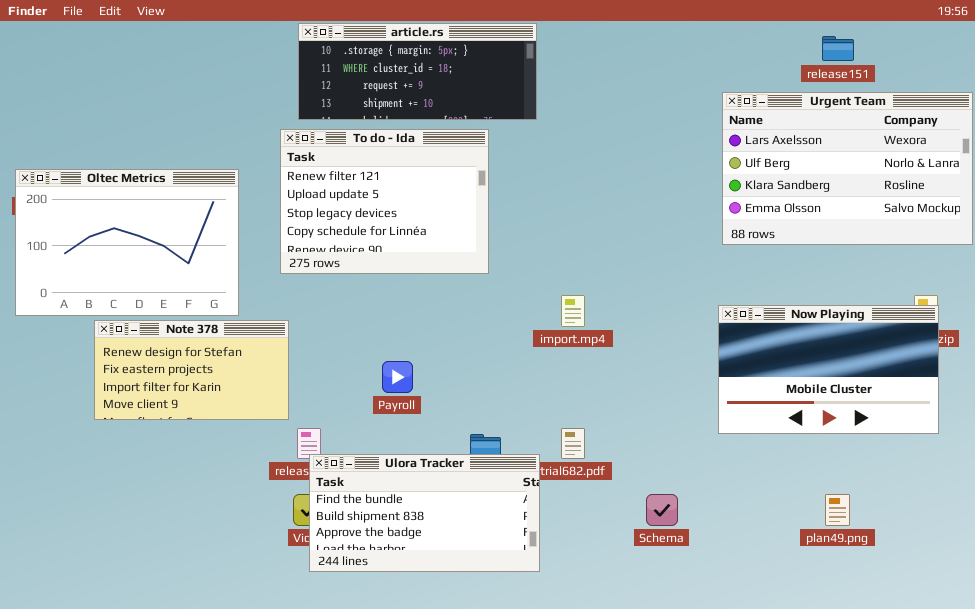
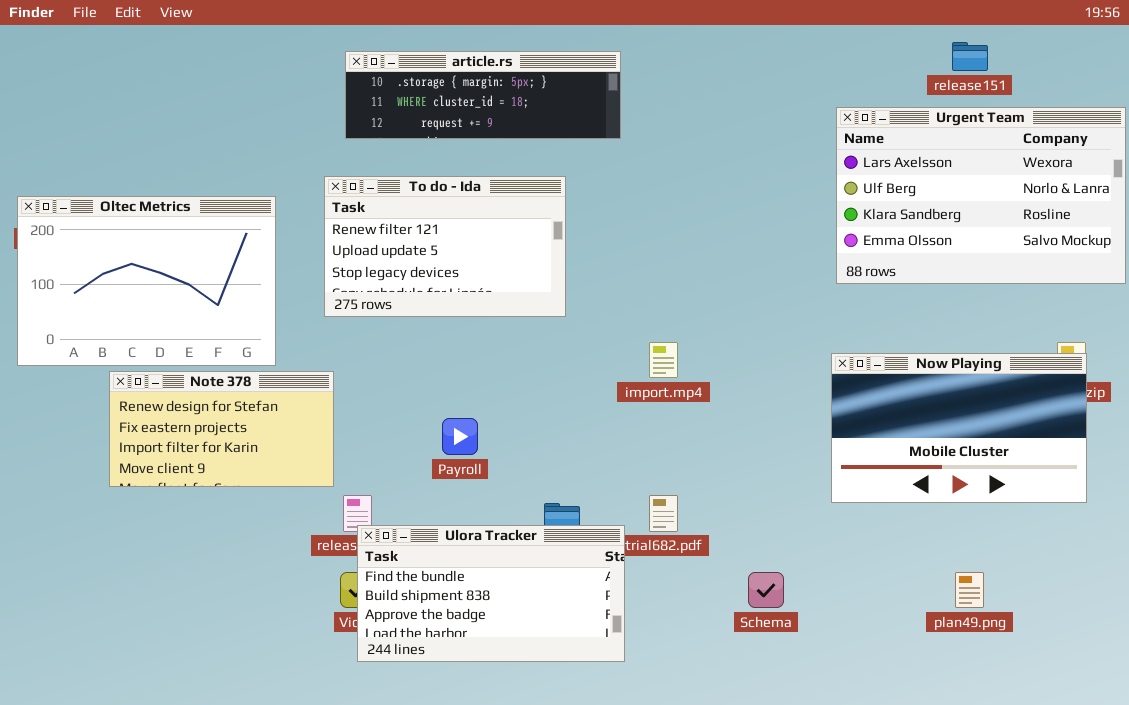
article.rs: [298,23,537,120] -> [345,51,621,139], resized
To do - Ida: [280,129,489,274] -> [324,176,566,317], resized

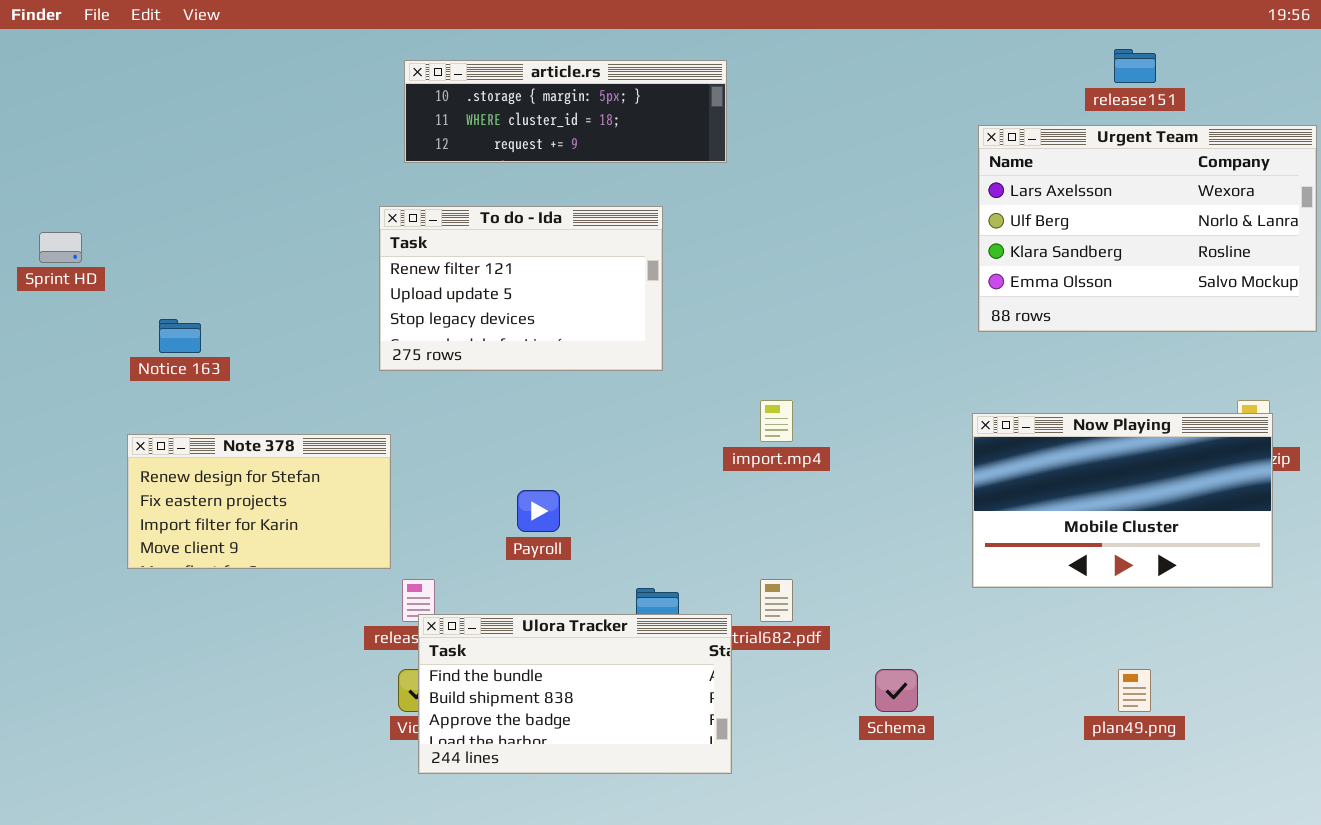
Oltec Metrics: [17,196,276,366] -> none, closed

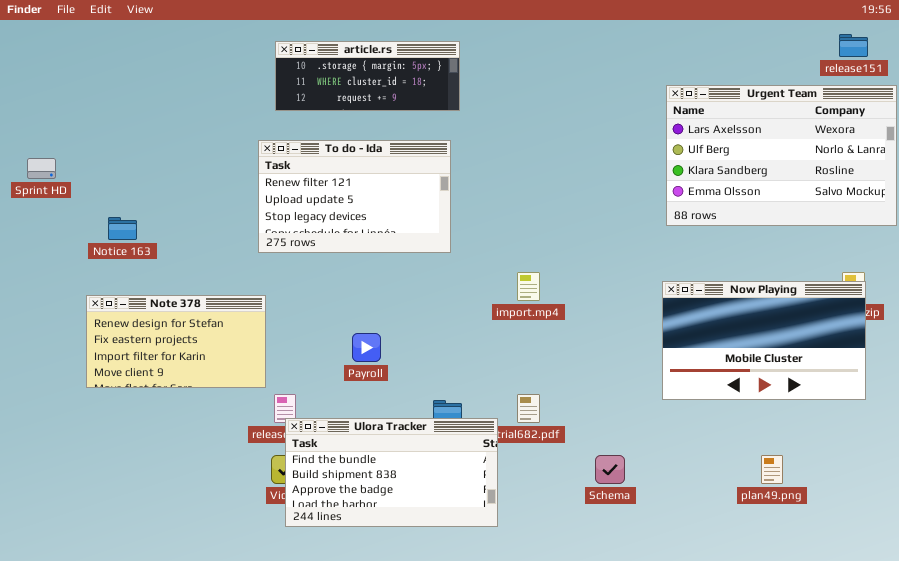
release151: [1114,49,1156,83] -> [839,34,868,57], moved
article.rs: [404,60,727,163] -> [275,41,460,111], resized

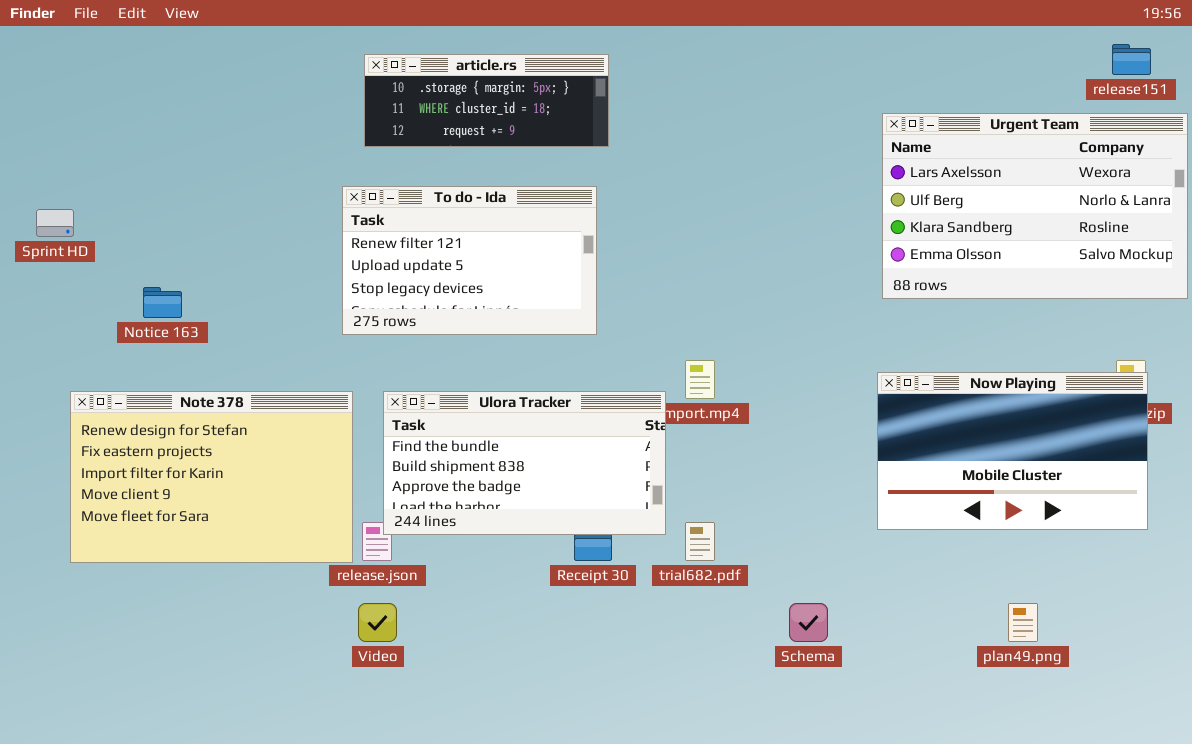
Note 378: [86,295,266,388] -> [70,391,353,563], resized
Ulora Tracker: [285,418,498,527] -> [383,391,666,535], moved

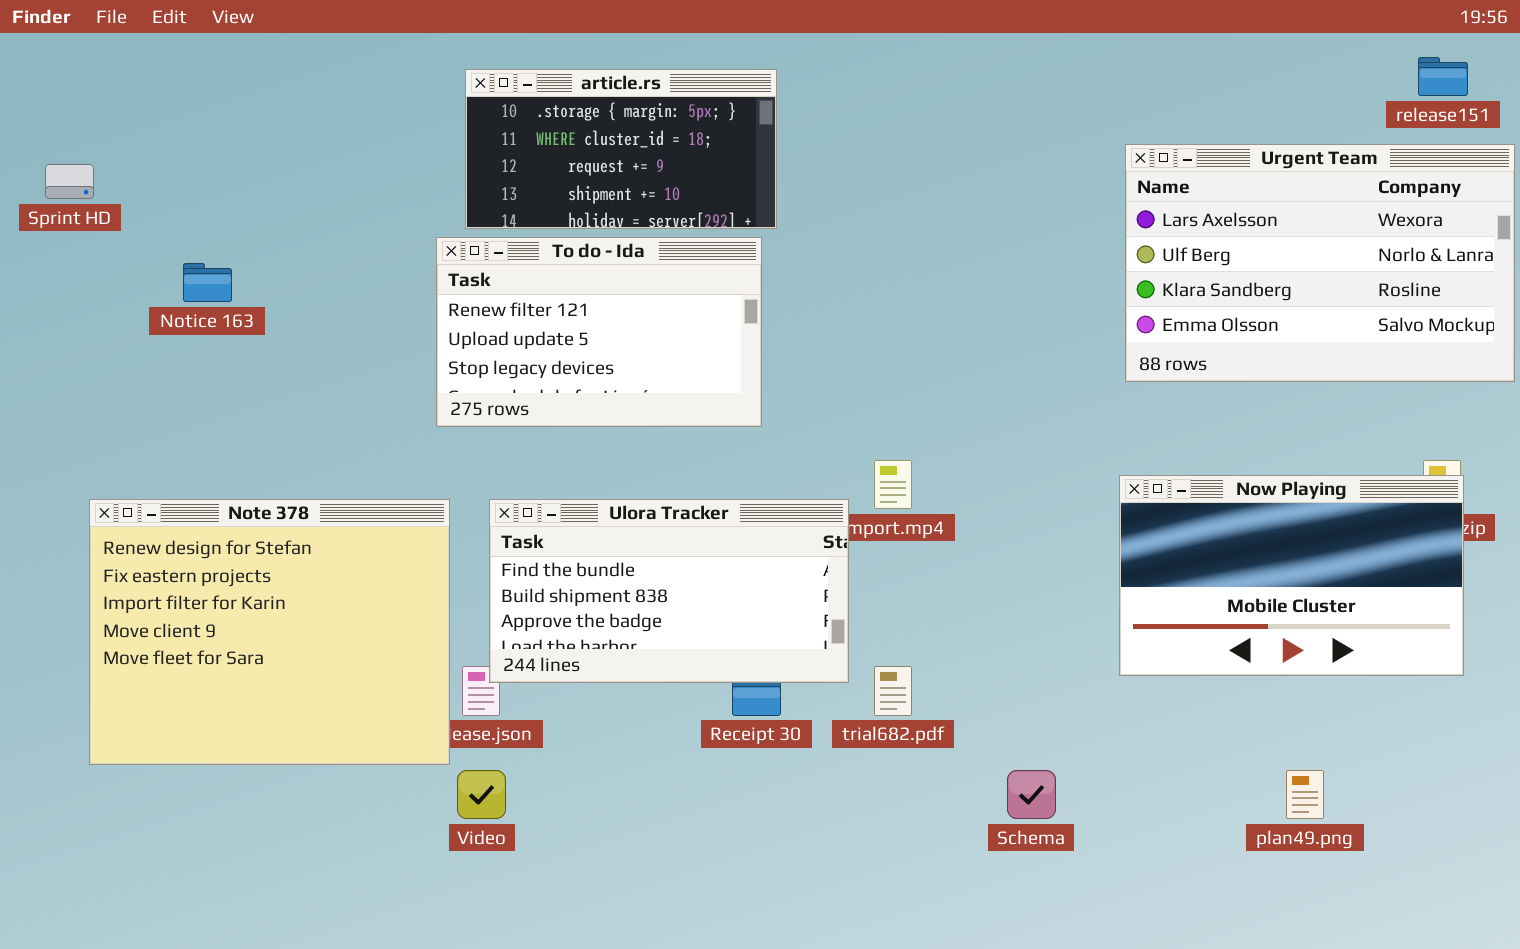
article.rs: [364,54,609,147] -> [465,69,777,229], resized
Sprint HD: [36,209,74,237] -> [45,164,94,199], moved
Notice 163: [143,287,182,318] -> [183,263,232,302], moved
Note 378: [70,391,353,563] -> [89,499,450,765], resized

